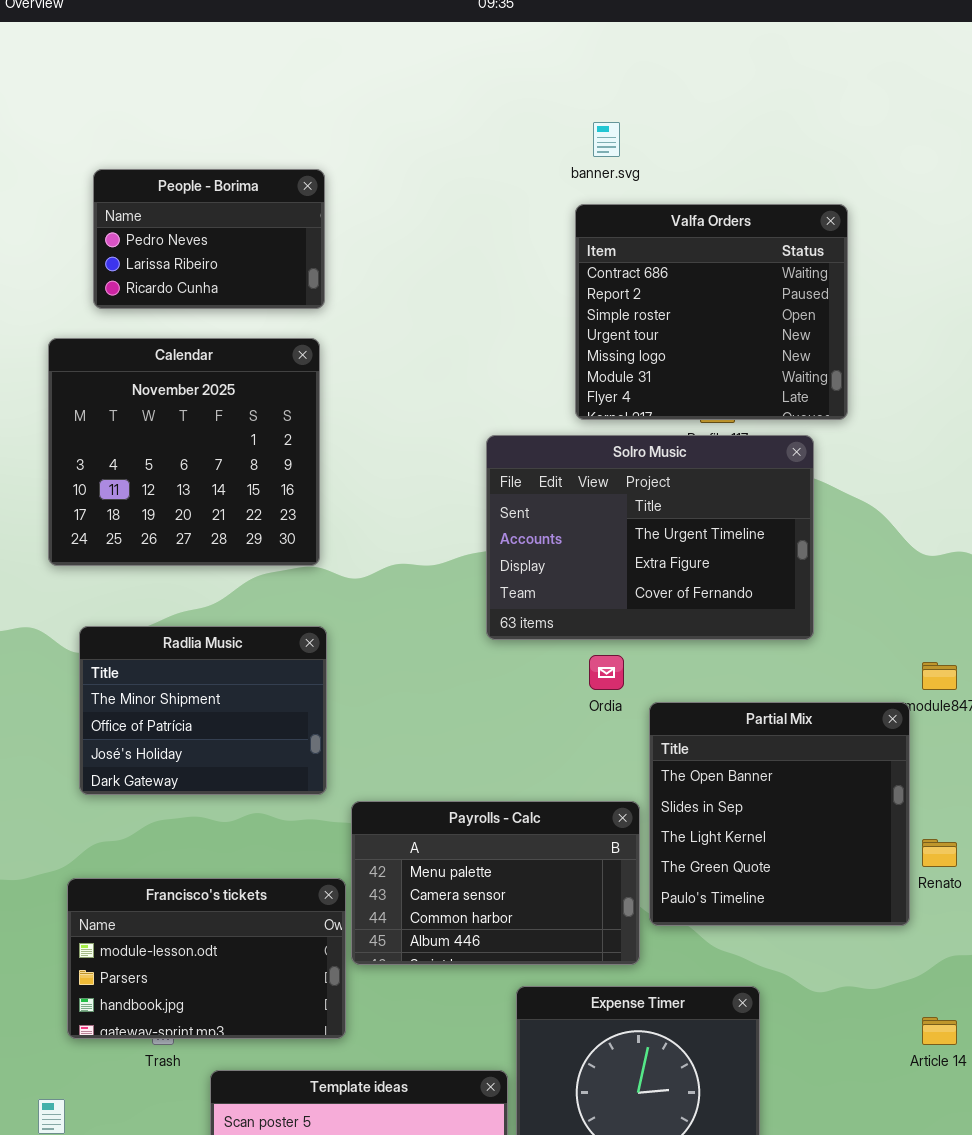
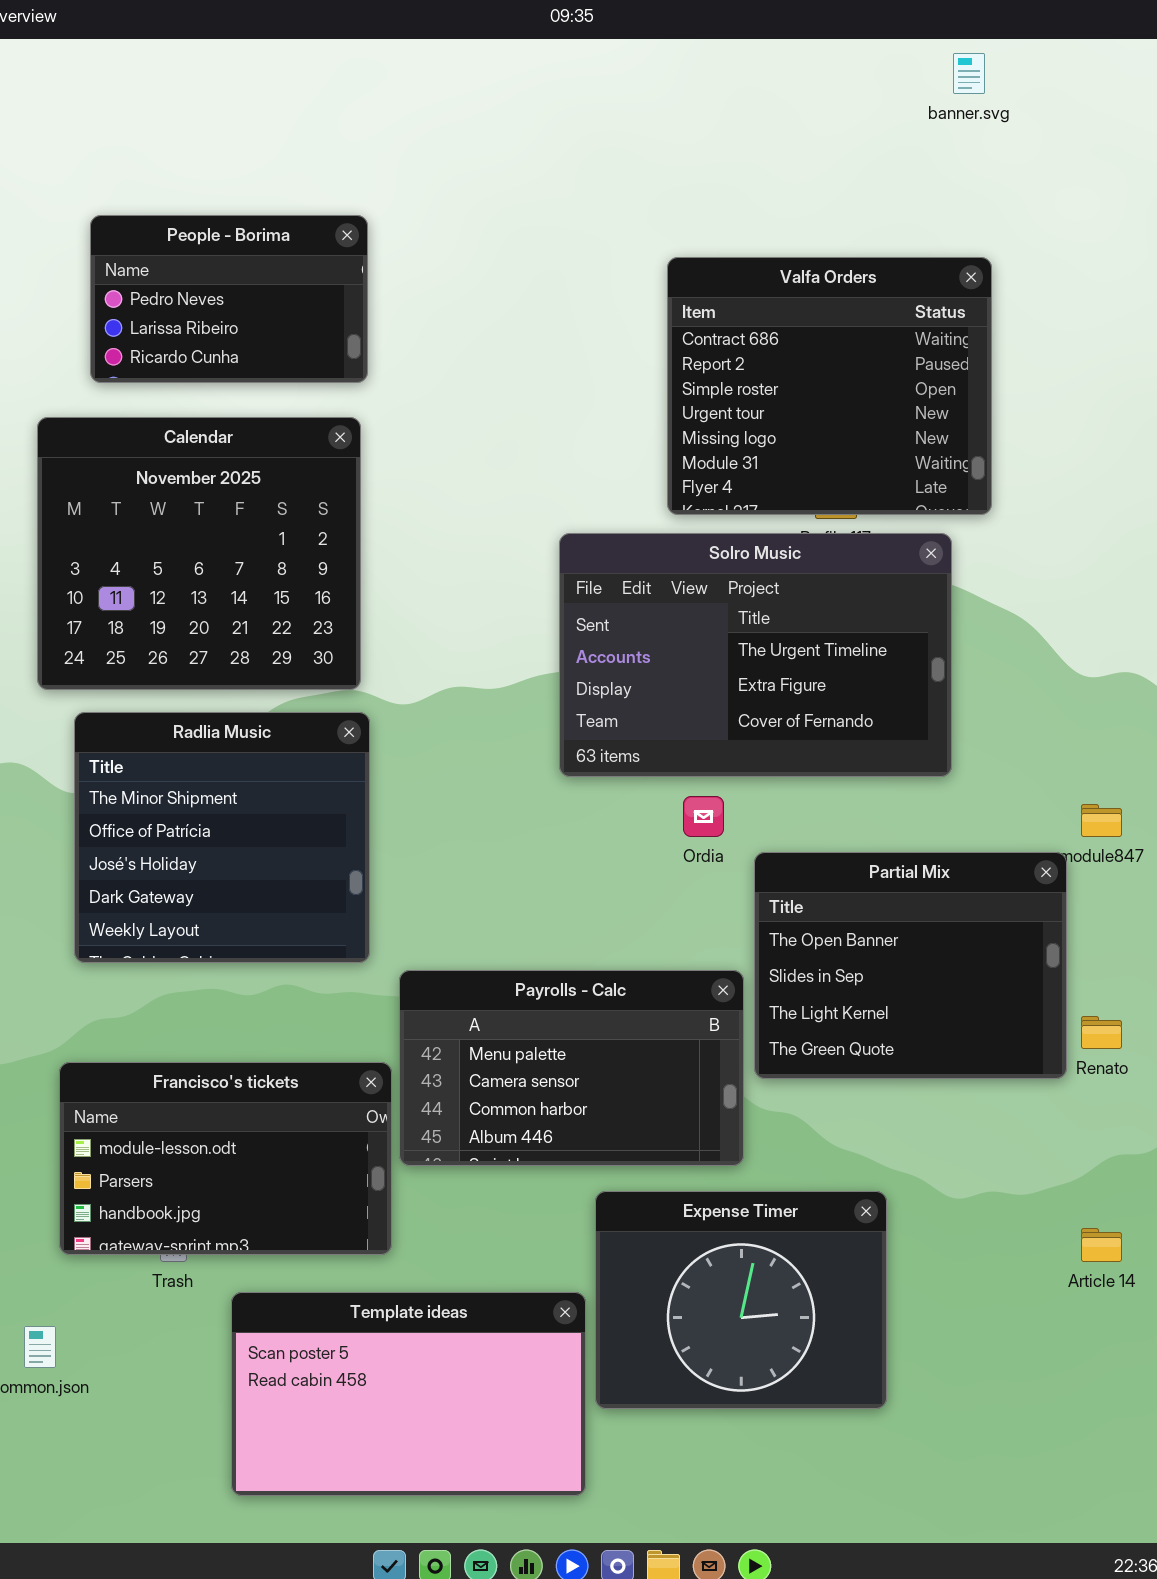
banner.svg: [593,122,620,157] -> [953,53,985,94], moved
Radlia Music: [79,626,327,795] -> [74,712,370,963], resized
Partial Mix: [649,702,910,926] -> [754,852,1067,1079], resized

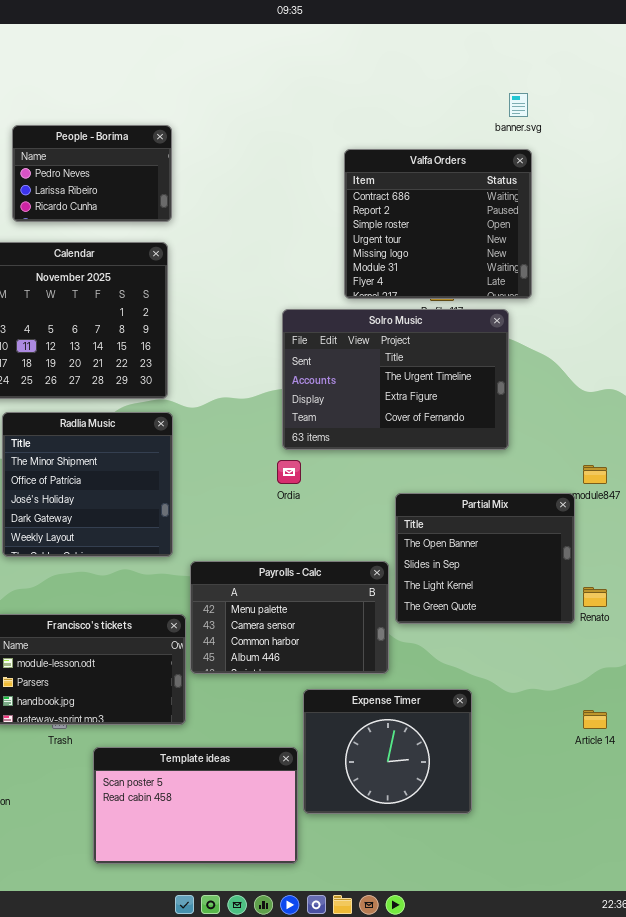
banner.svg: [953,53,985,94] -> [509,93,528,117], moved
Ordia: [683,796,724,837] -> [277,460,301,484], moved

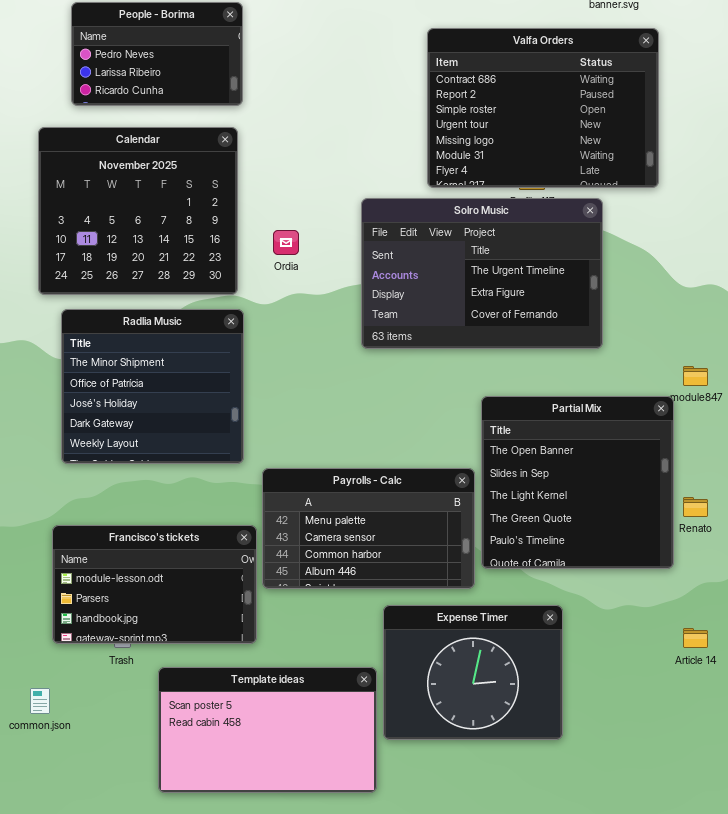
Valfa Orders: [344,149,532,299] -> [427,28,659,188], resized
Ordia: [277,460,301,484] -> [273,230,299,255], moved
Partial Mix: [395,493,575,624] -> [481,396,674,569], resized

